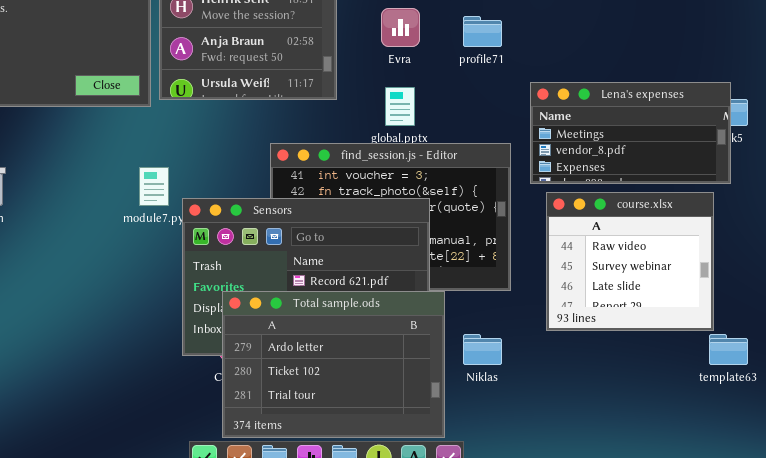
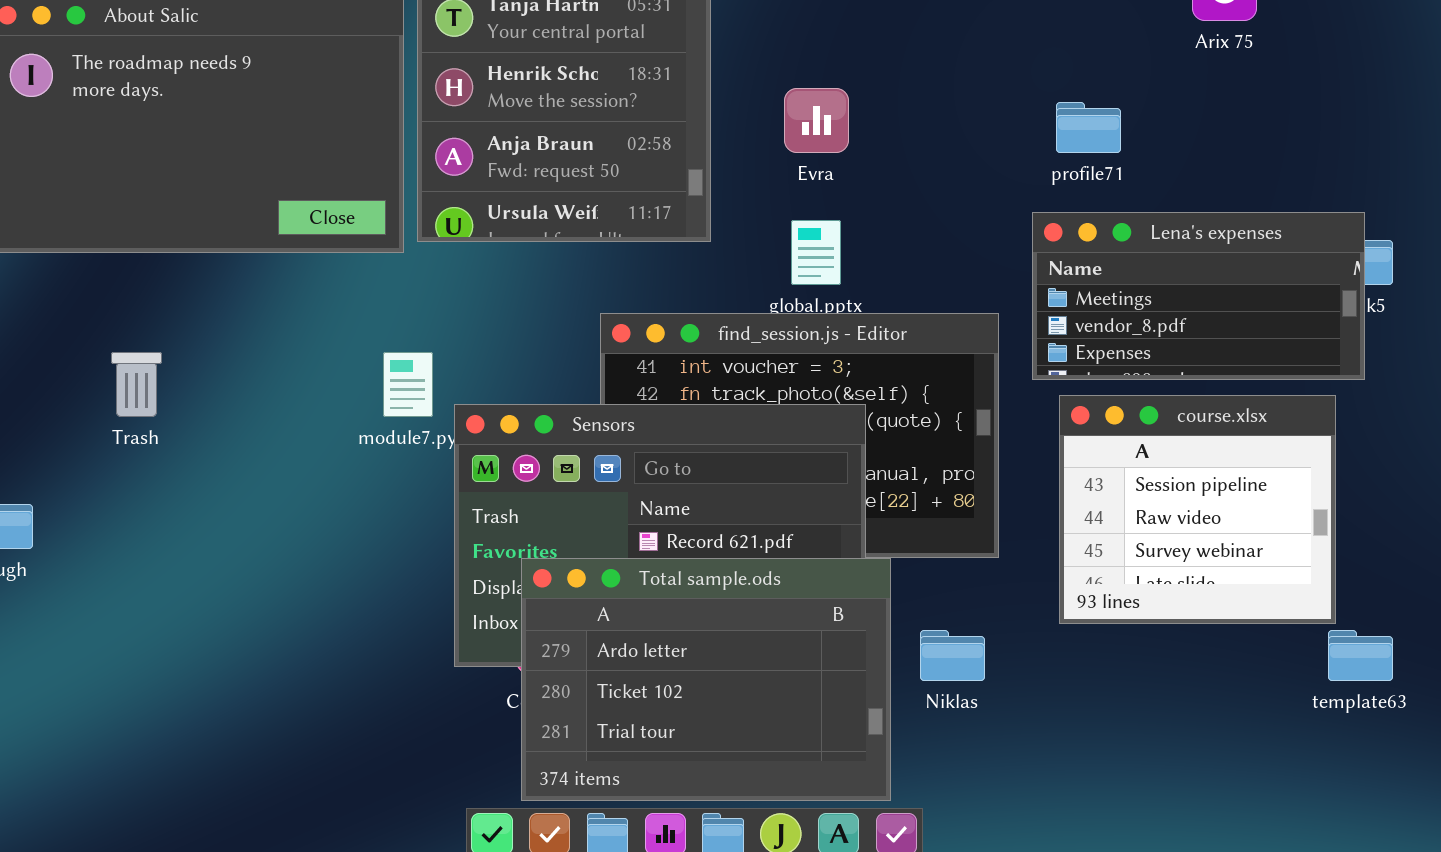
profile71: [463,16,502,47] -> [1056,102,1121,153], moved
course.xlsx: [546,192,714,331] -> [1059,395,1336,624], scrolled up 1 row

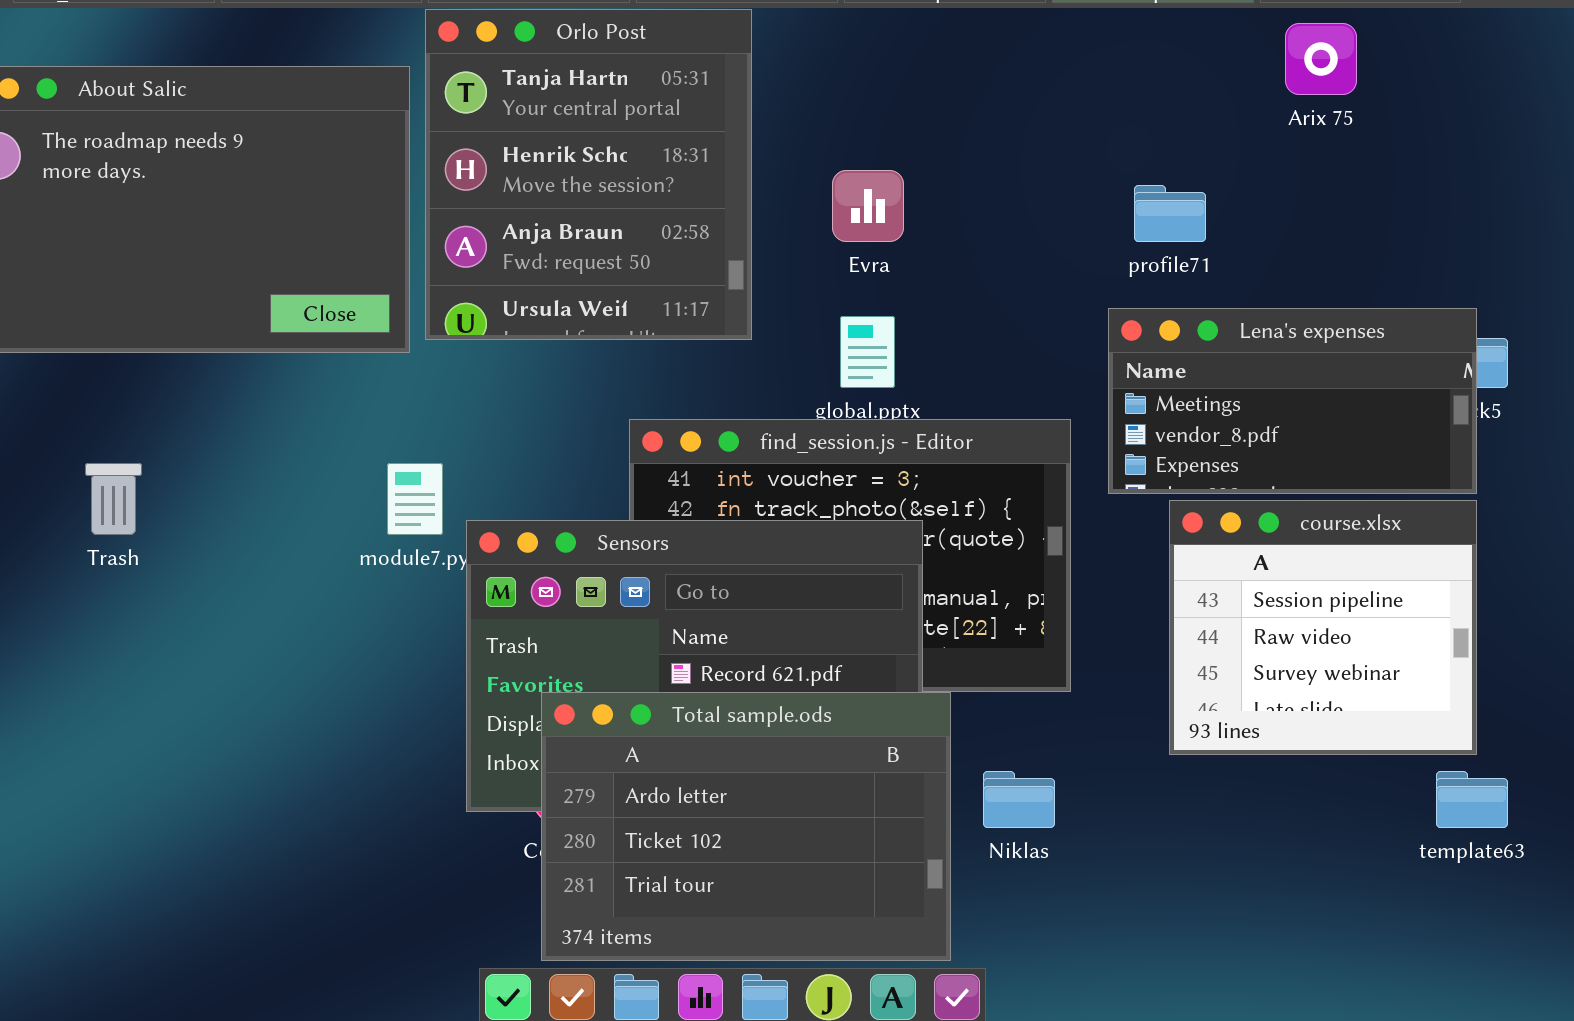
course.xlsx: [1059,395,1336,624] -> [1169,500,1477,755], moved

